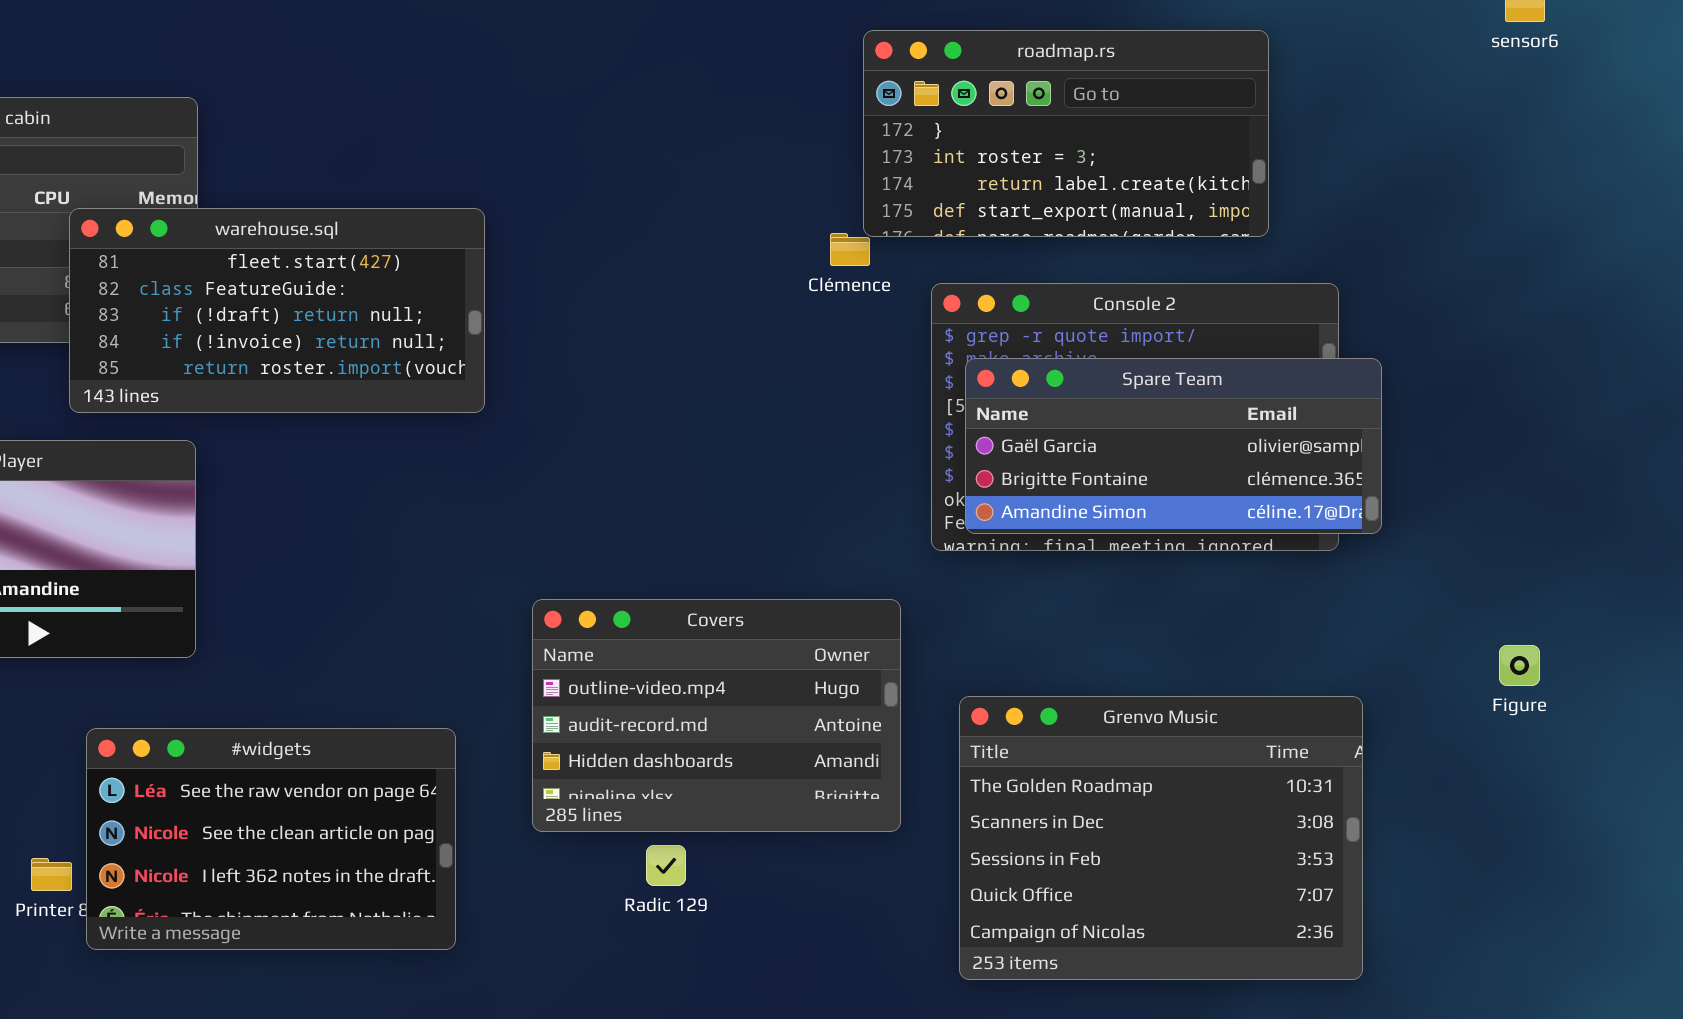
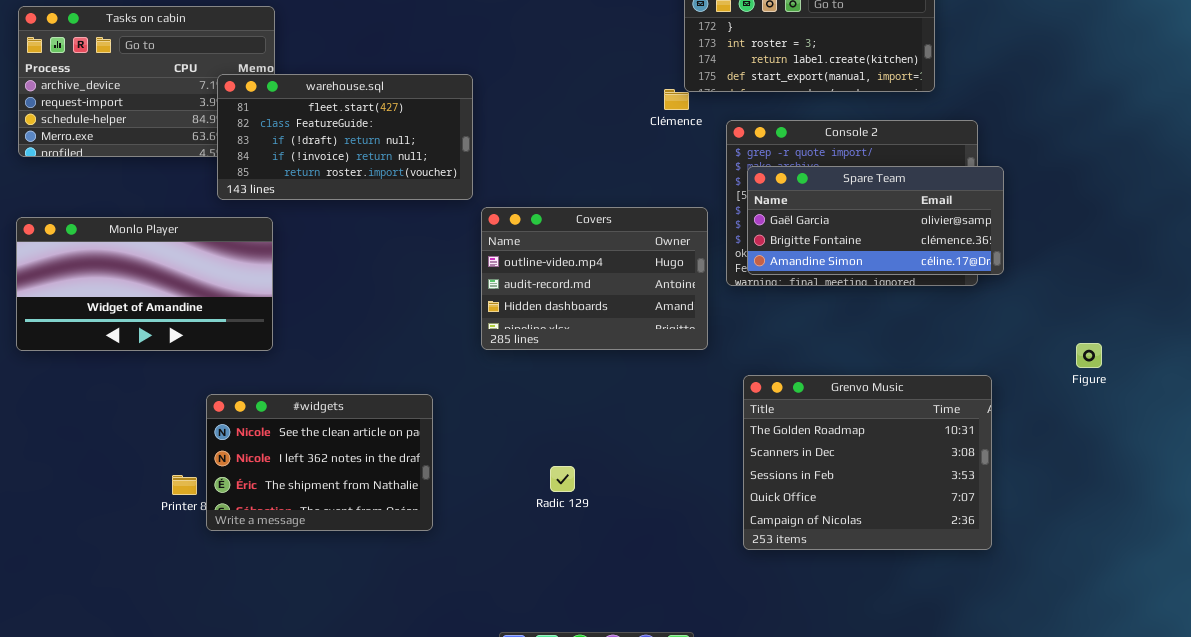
warehouse.sql: [69,208,485,413] -> [217,74,473,200], moved
Covers: [532,599,901,832] -> [481,207,708,350], moved
#widgets: [86,728,456,950] -> [206,394,433,531], scrolled down 1 row

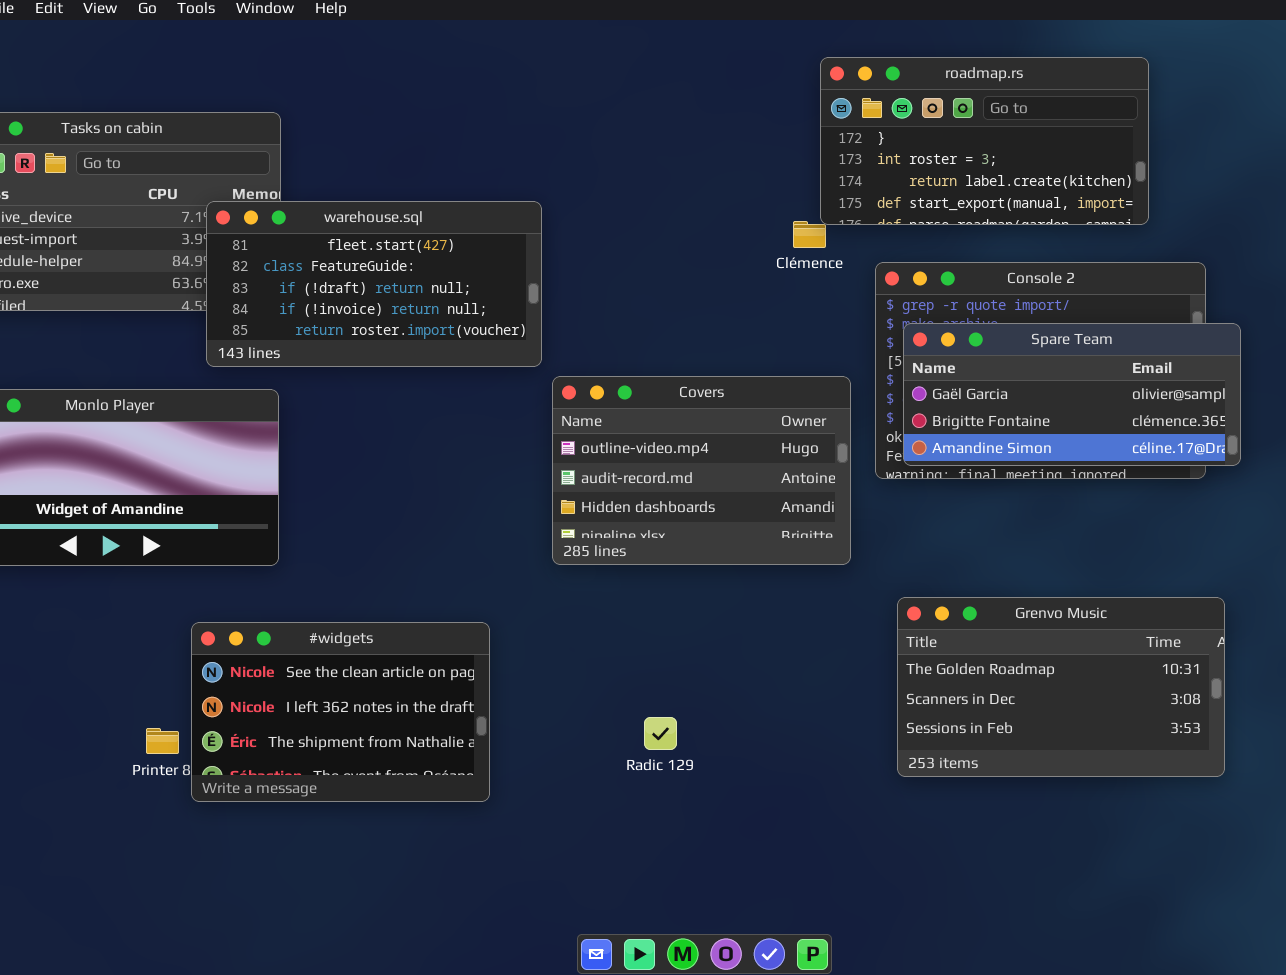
Grenvo Music: [743,375,992,550] -> [897,597,1225,777], resized

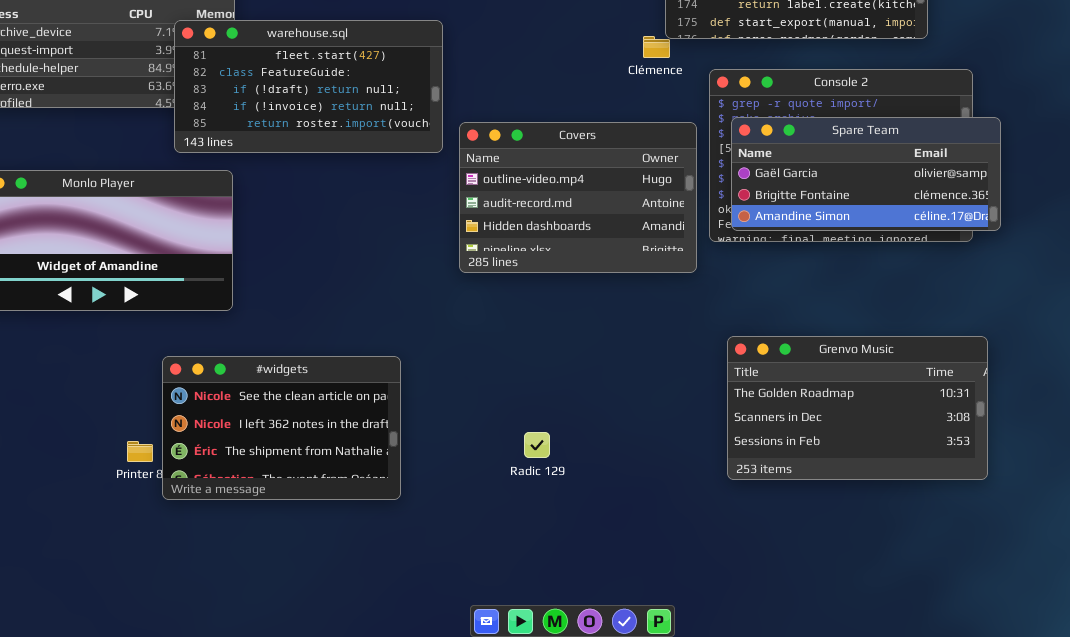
Covers: [552,376,851,565] -> [459,122,697,273], moved

